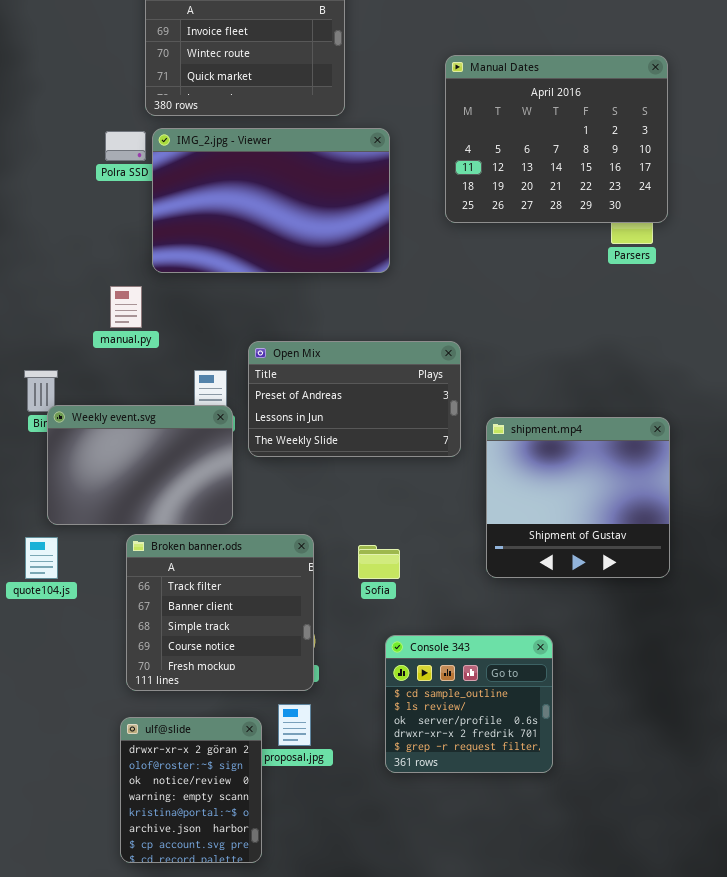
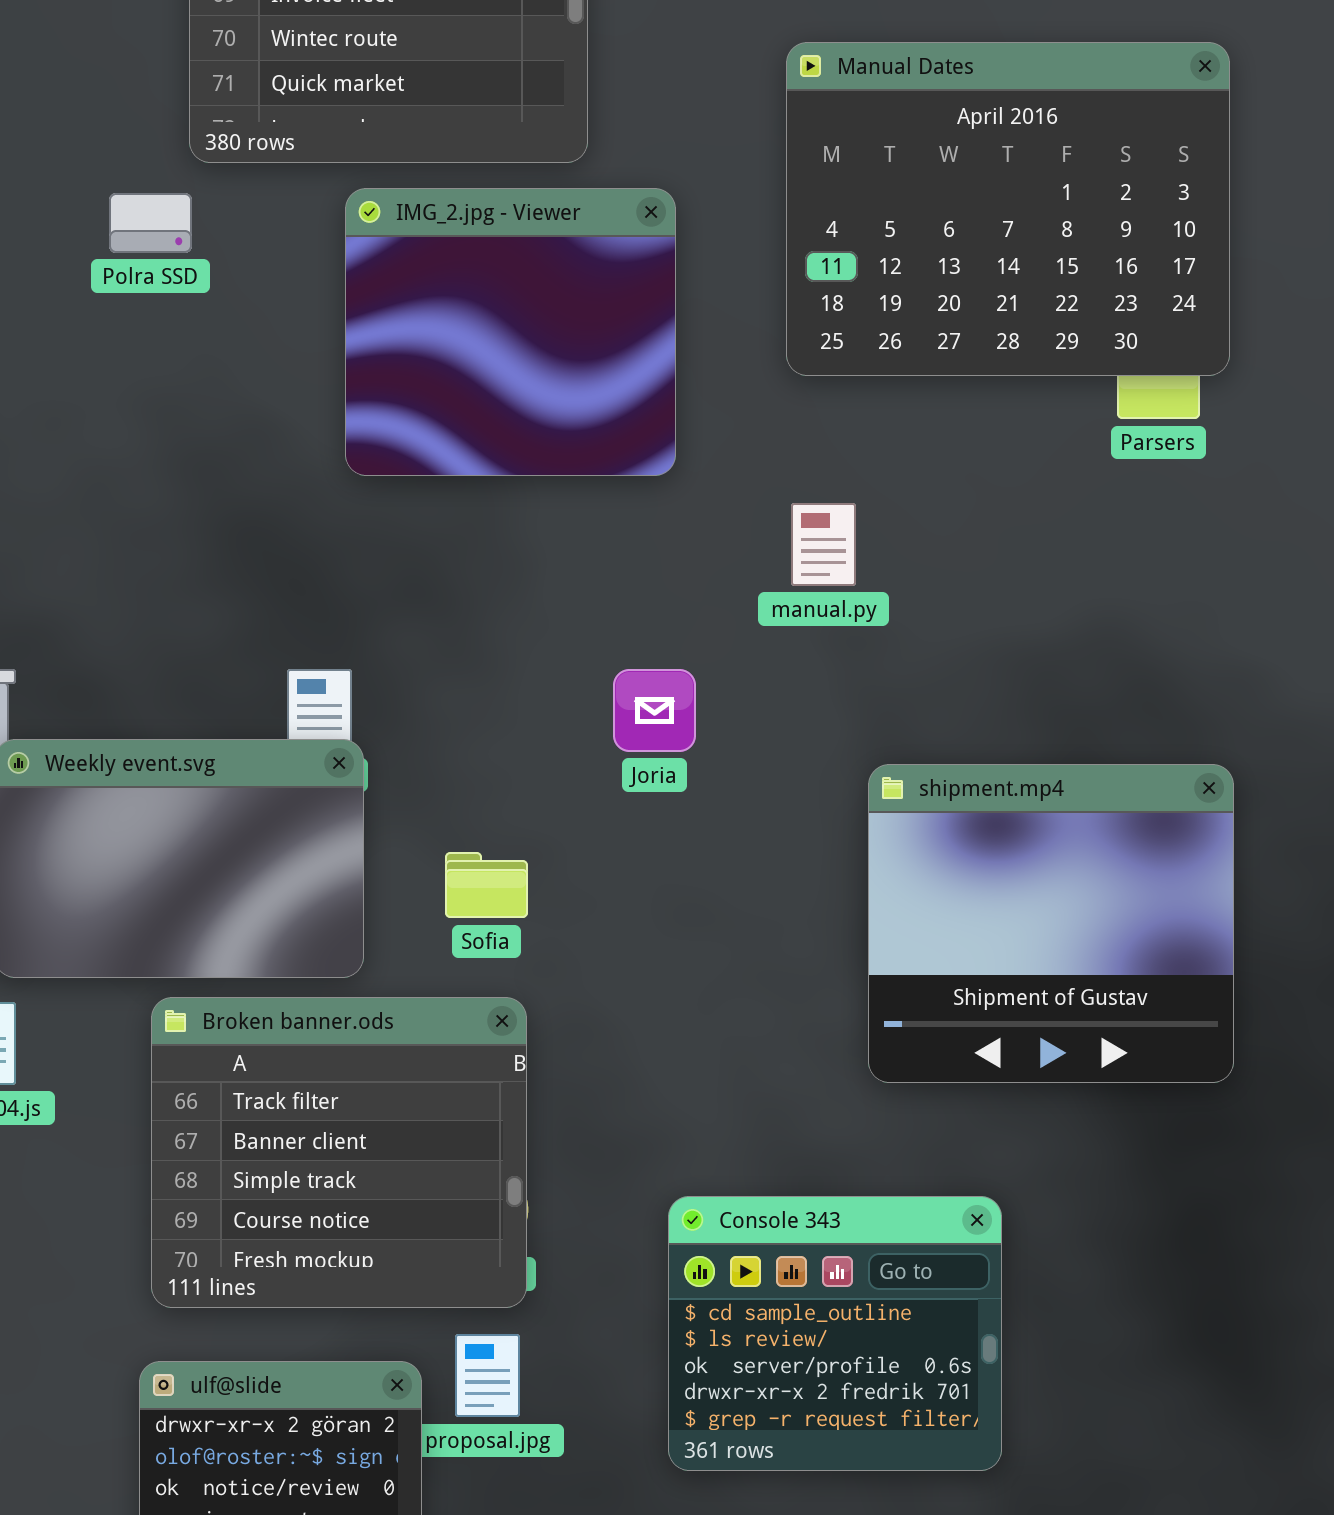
IMG_2.jpg - Viewer: [152,128,390,273] -> [345,188,676,476], resized
manual.py: [110,286,142,328] -> [791,503,856,586], moved
Open Mix: [248,341,461,457] -> none, closed
Sofia: [358,545,400,579] -> [445,852,528,918], moved

